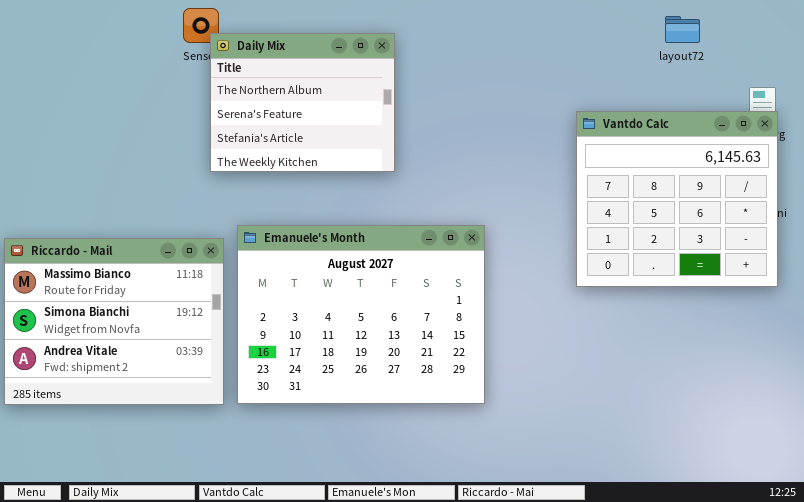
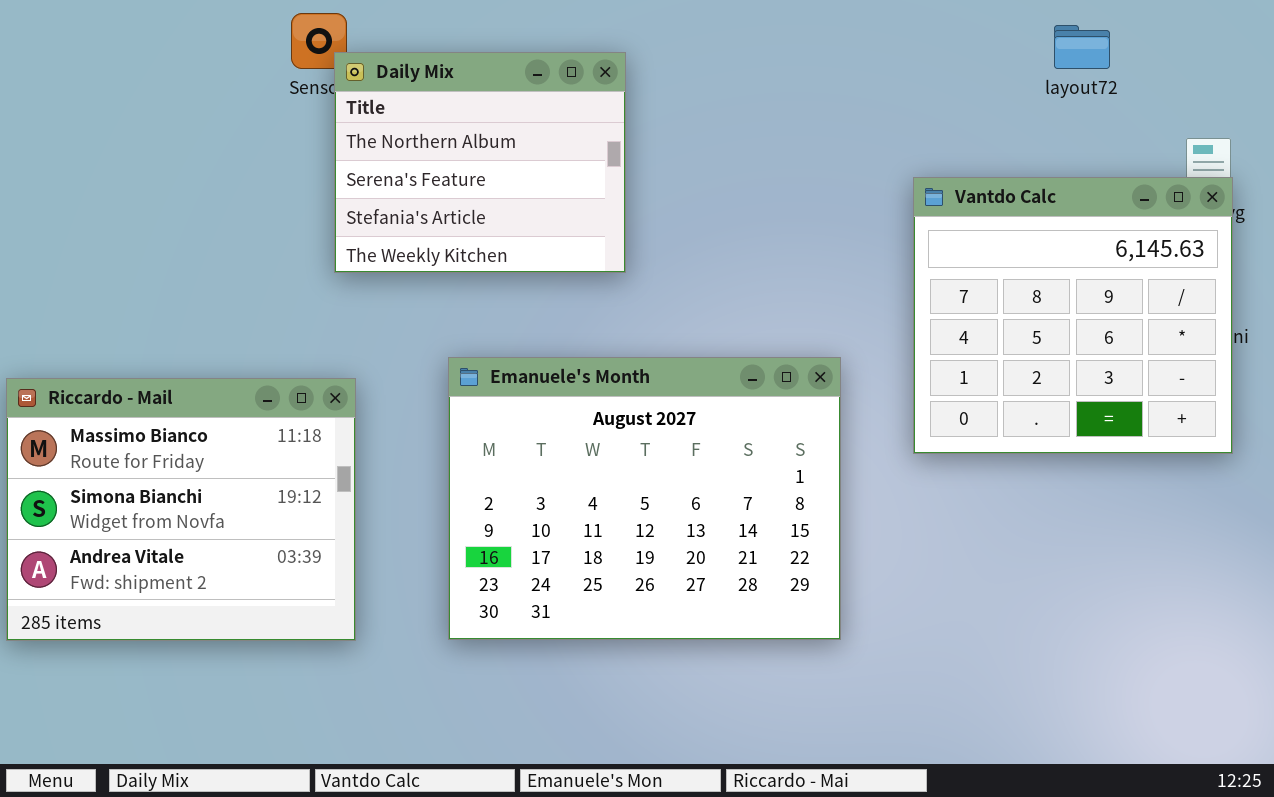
Emanuele's Month: [237,225,485,404] -> [448,357,841,640], moved

